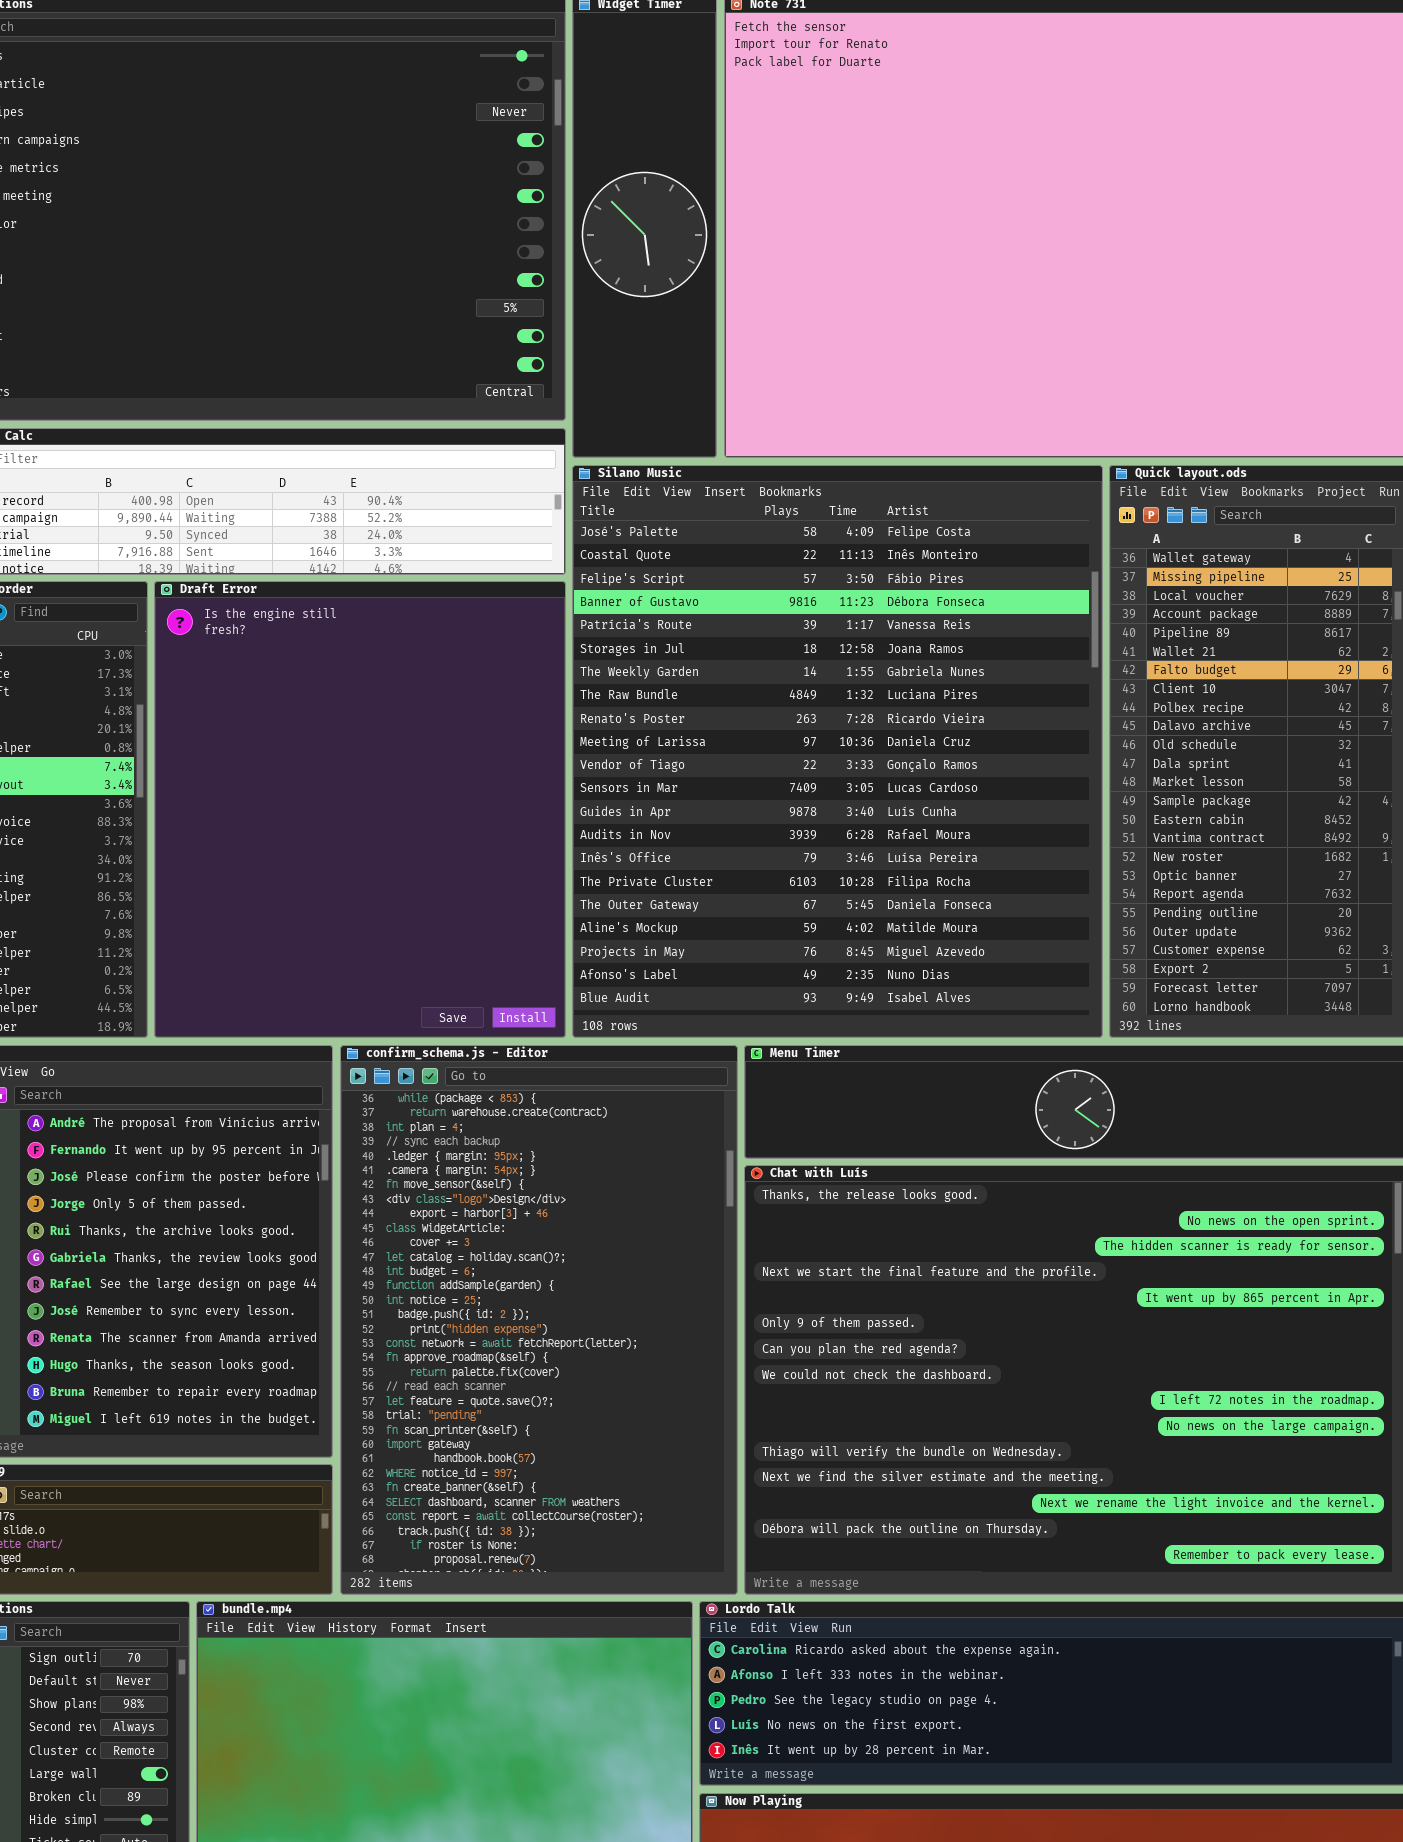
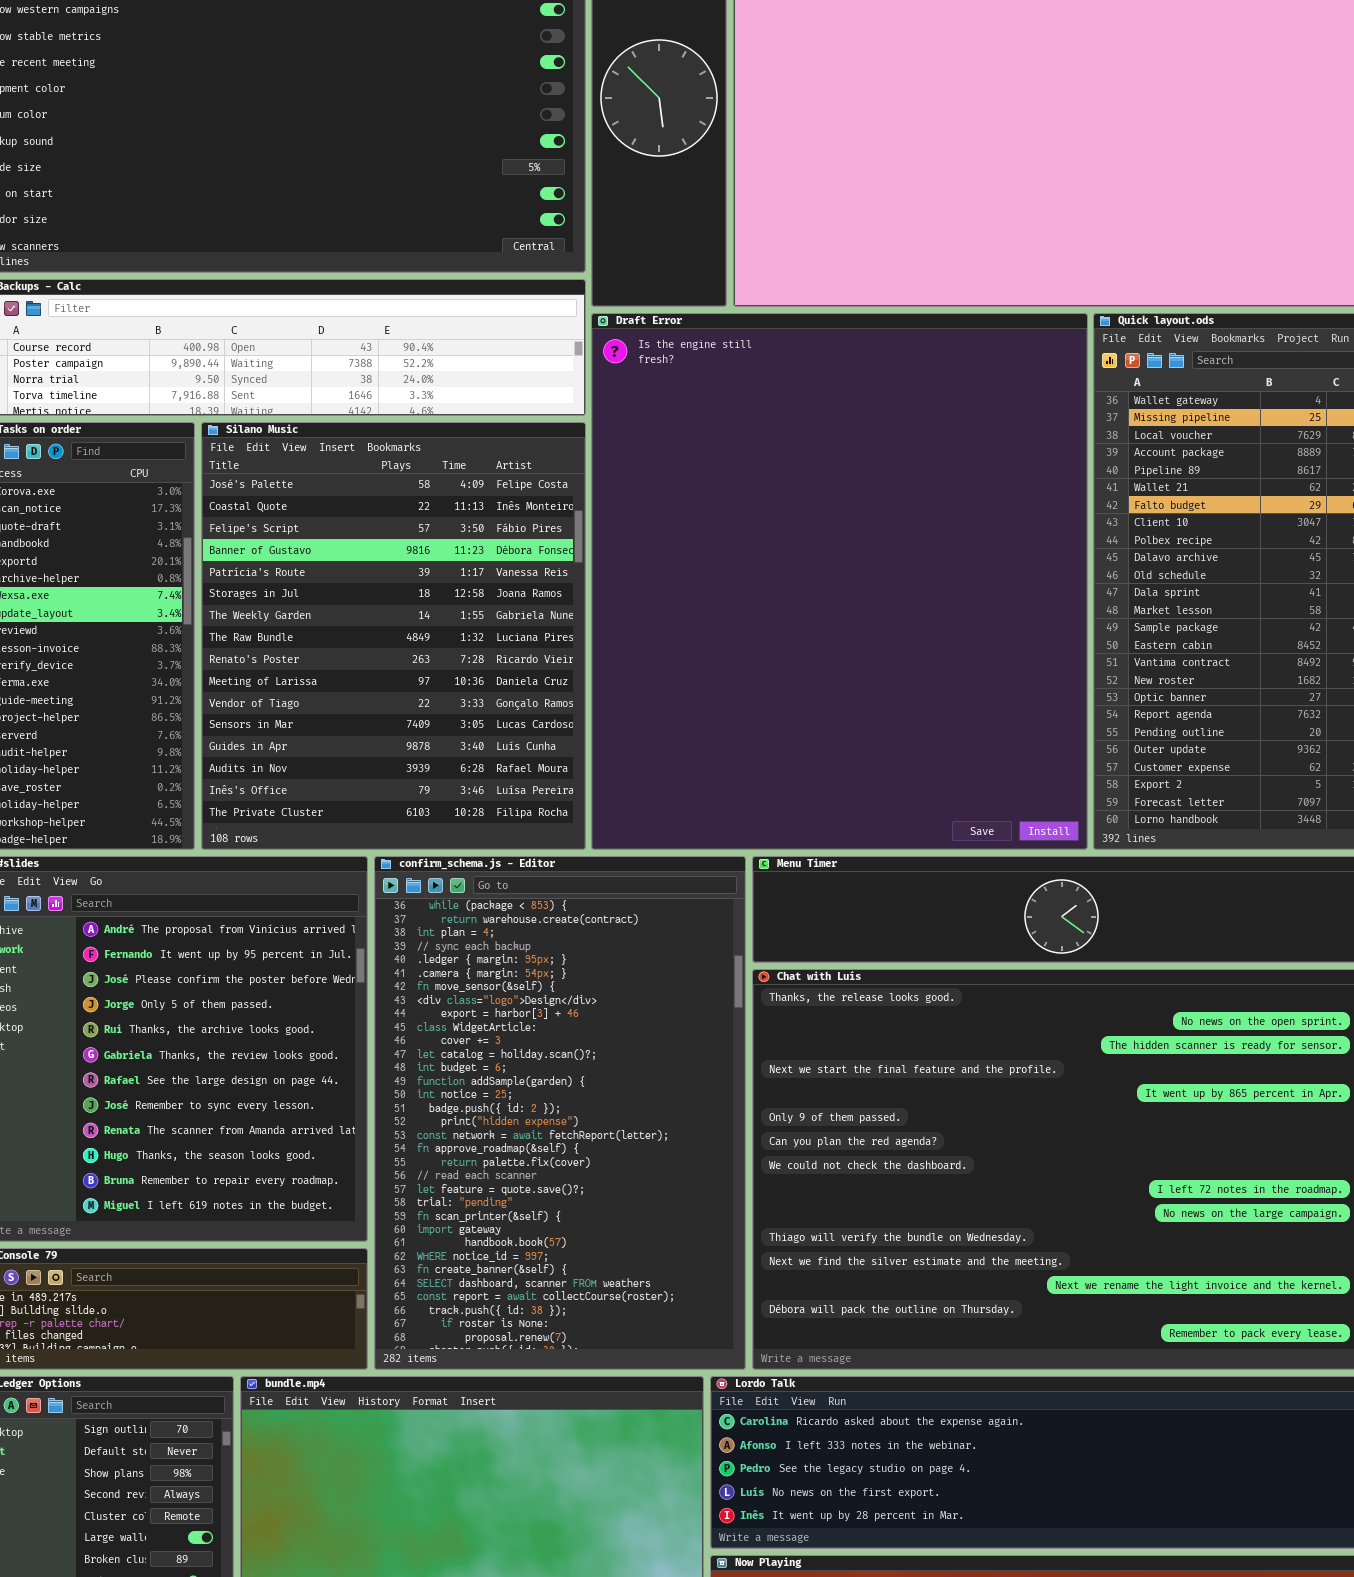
Silano Music: [572,465,1103,1038] -> [201,422,586,850], moved, resized
Draft Error: [154,581,566,1038] -> [591,313,1088,850], moved, resized

